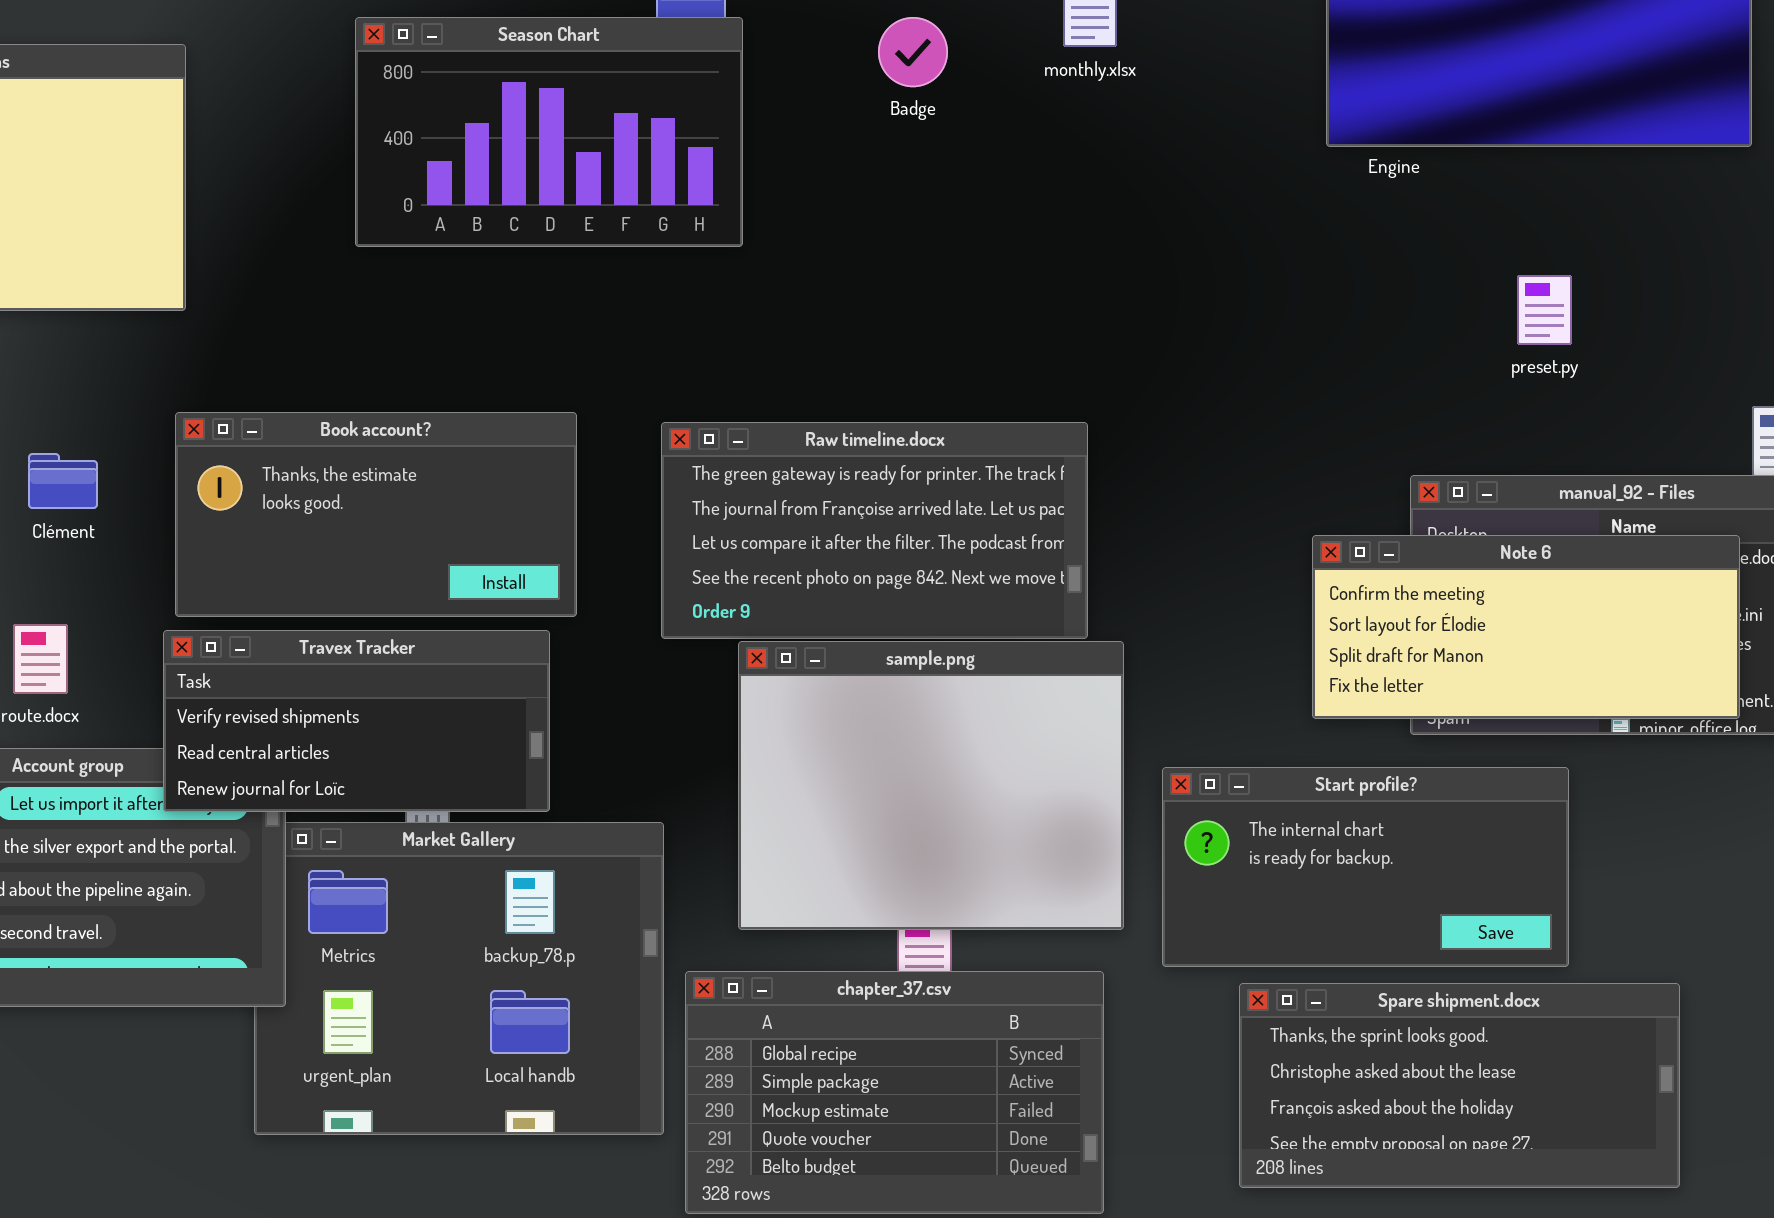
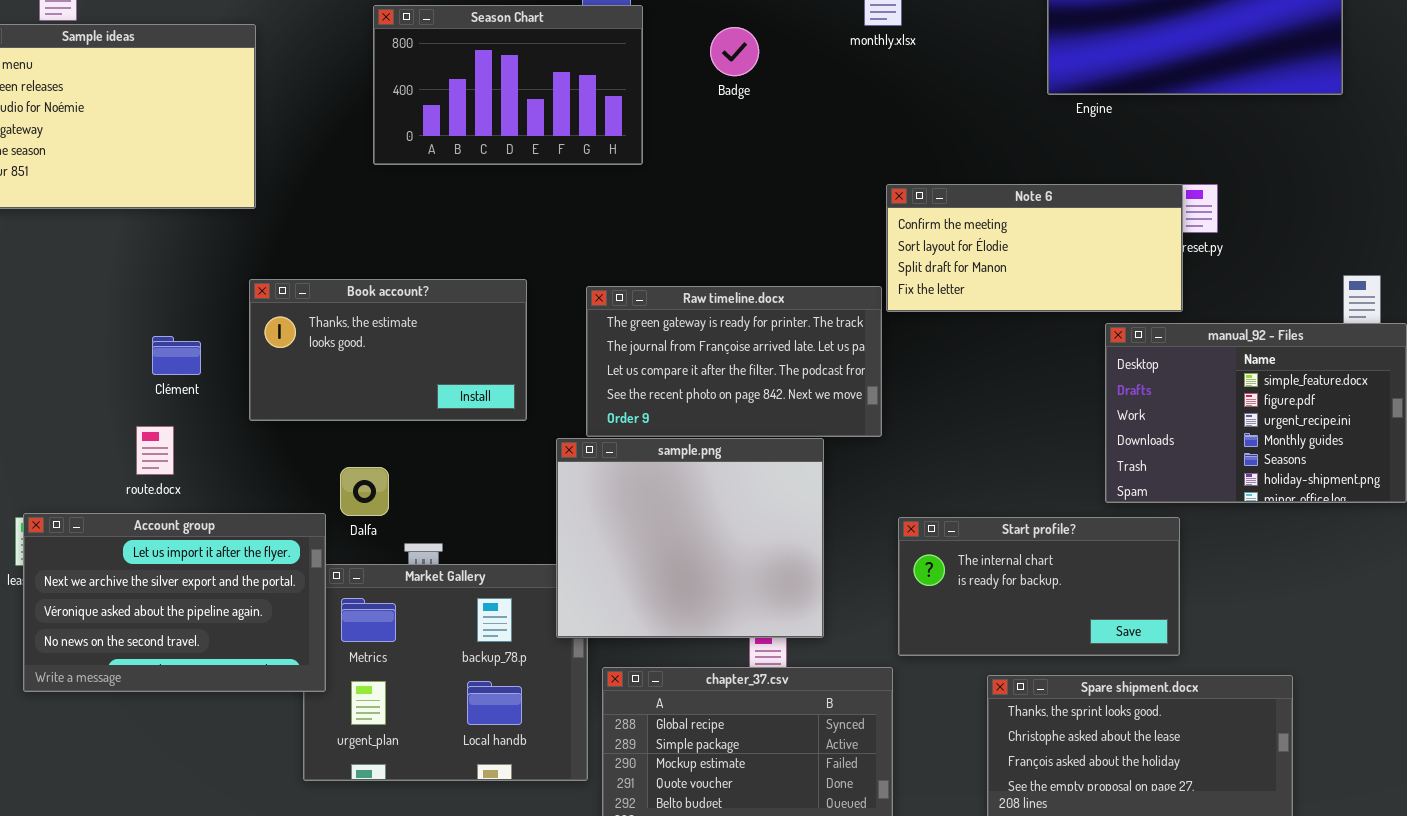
Badge: [878,17,948,87] -> [710,27,759,76], moved
Clément: [28,453,98,509] -> [152,336,201,375], moved
Note 6: [1312,535,1740,719] -> [886,184,1183,312], moved
Travex Tracker: [163,630,550,812] -> none, closed
sample.png: [738,641,1124,930] -> [556,438,824,638], moved
Start profile?: [1162,767,1569,967] -> [898,517,1180,656], moved

